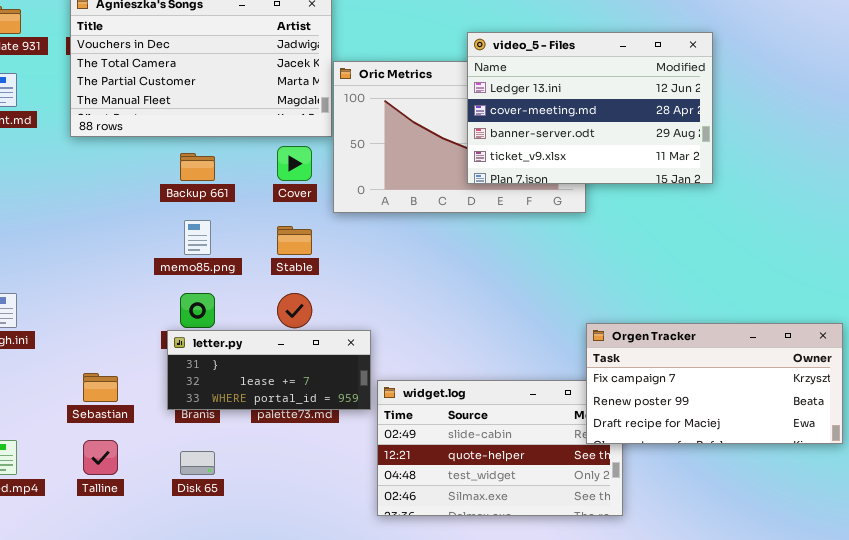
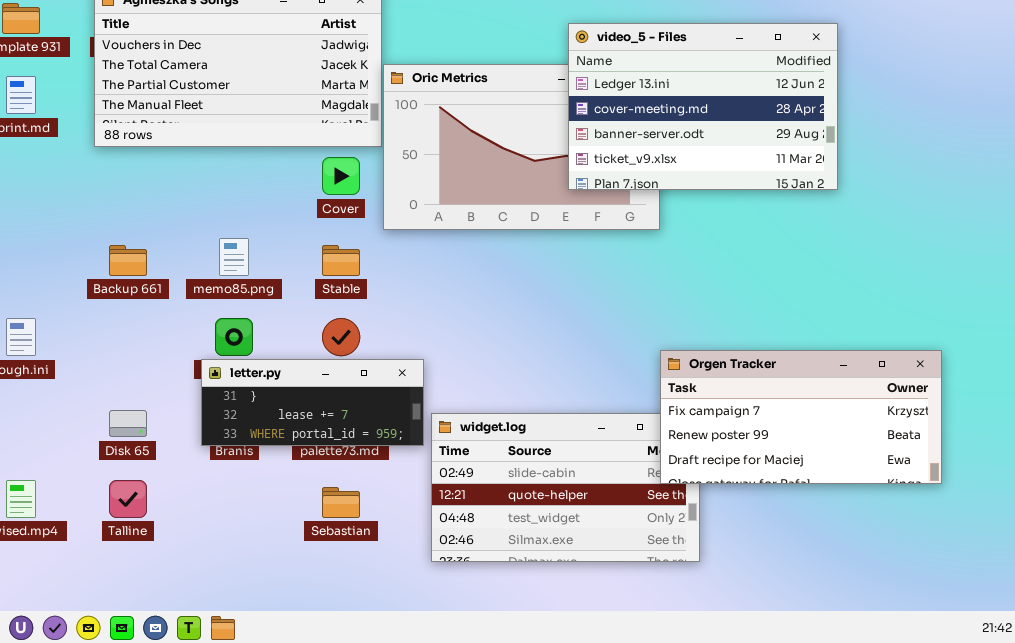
video_5 - Files: [467,32,713,184] -> [568,23,838,190], moved
Backup 661: [180,153,215,181] -> [109,245,147,276], moved
Sebastian: [83,373,118,402] -> [322,487,360,518], moved
Disk 65: [180,451,215,475] -> [109,410,147,437], moved

